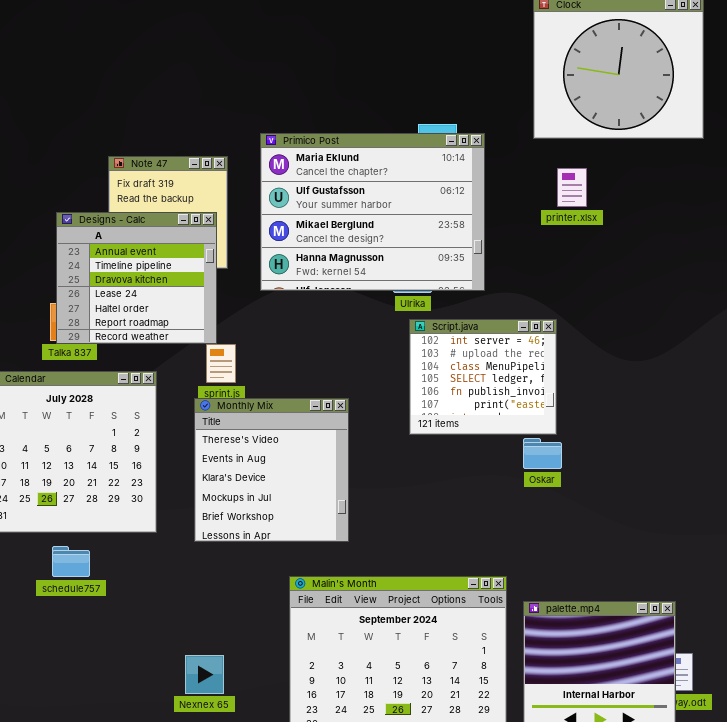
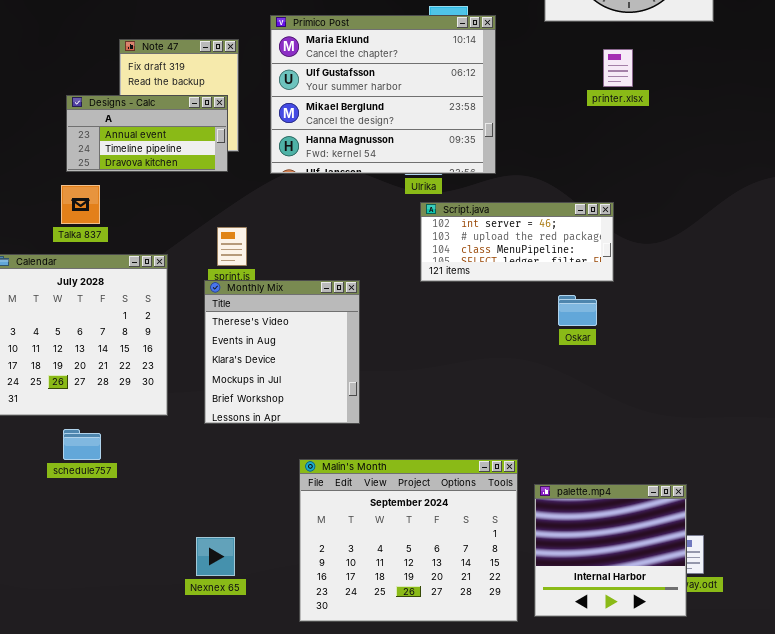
printer.xlsx: [557,168,587,207] -> [603,49,633,87], moved
Designs - Calc: [56,212,217,344] -> [66,95,228,172], resized
Script.java: [409,319,557,435] -> [420,202,614,282], resized
Oskar: [523,438,562,469] -> [558,295,597,326], moved

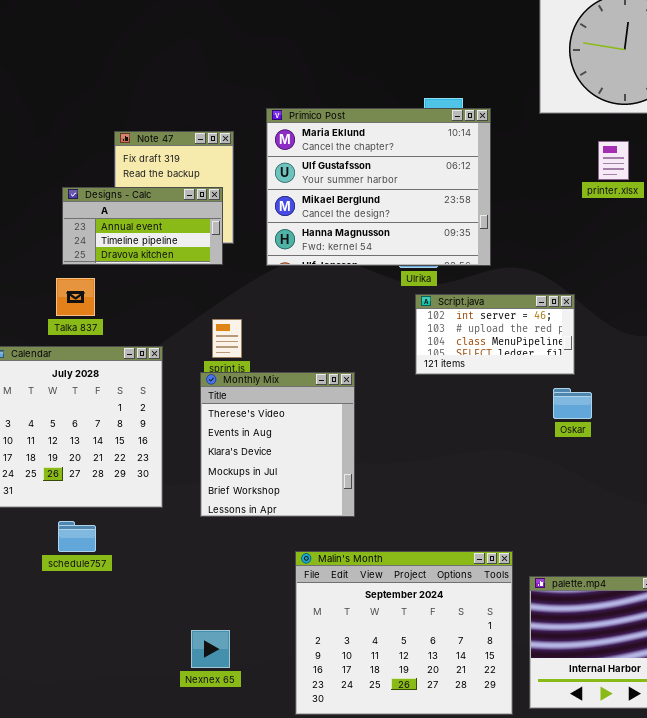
Script.java: [420,202,614,282] -> [415,294,575,375], resized

